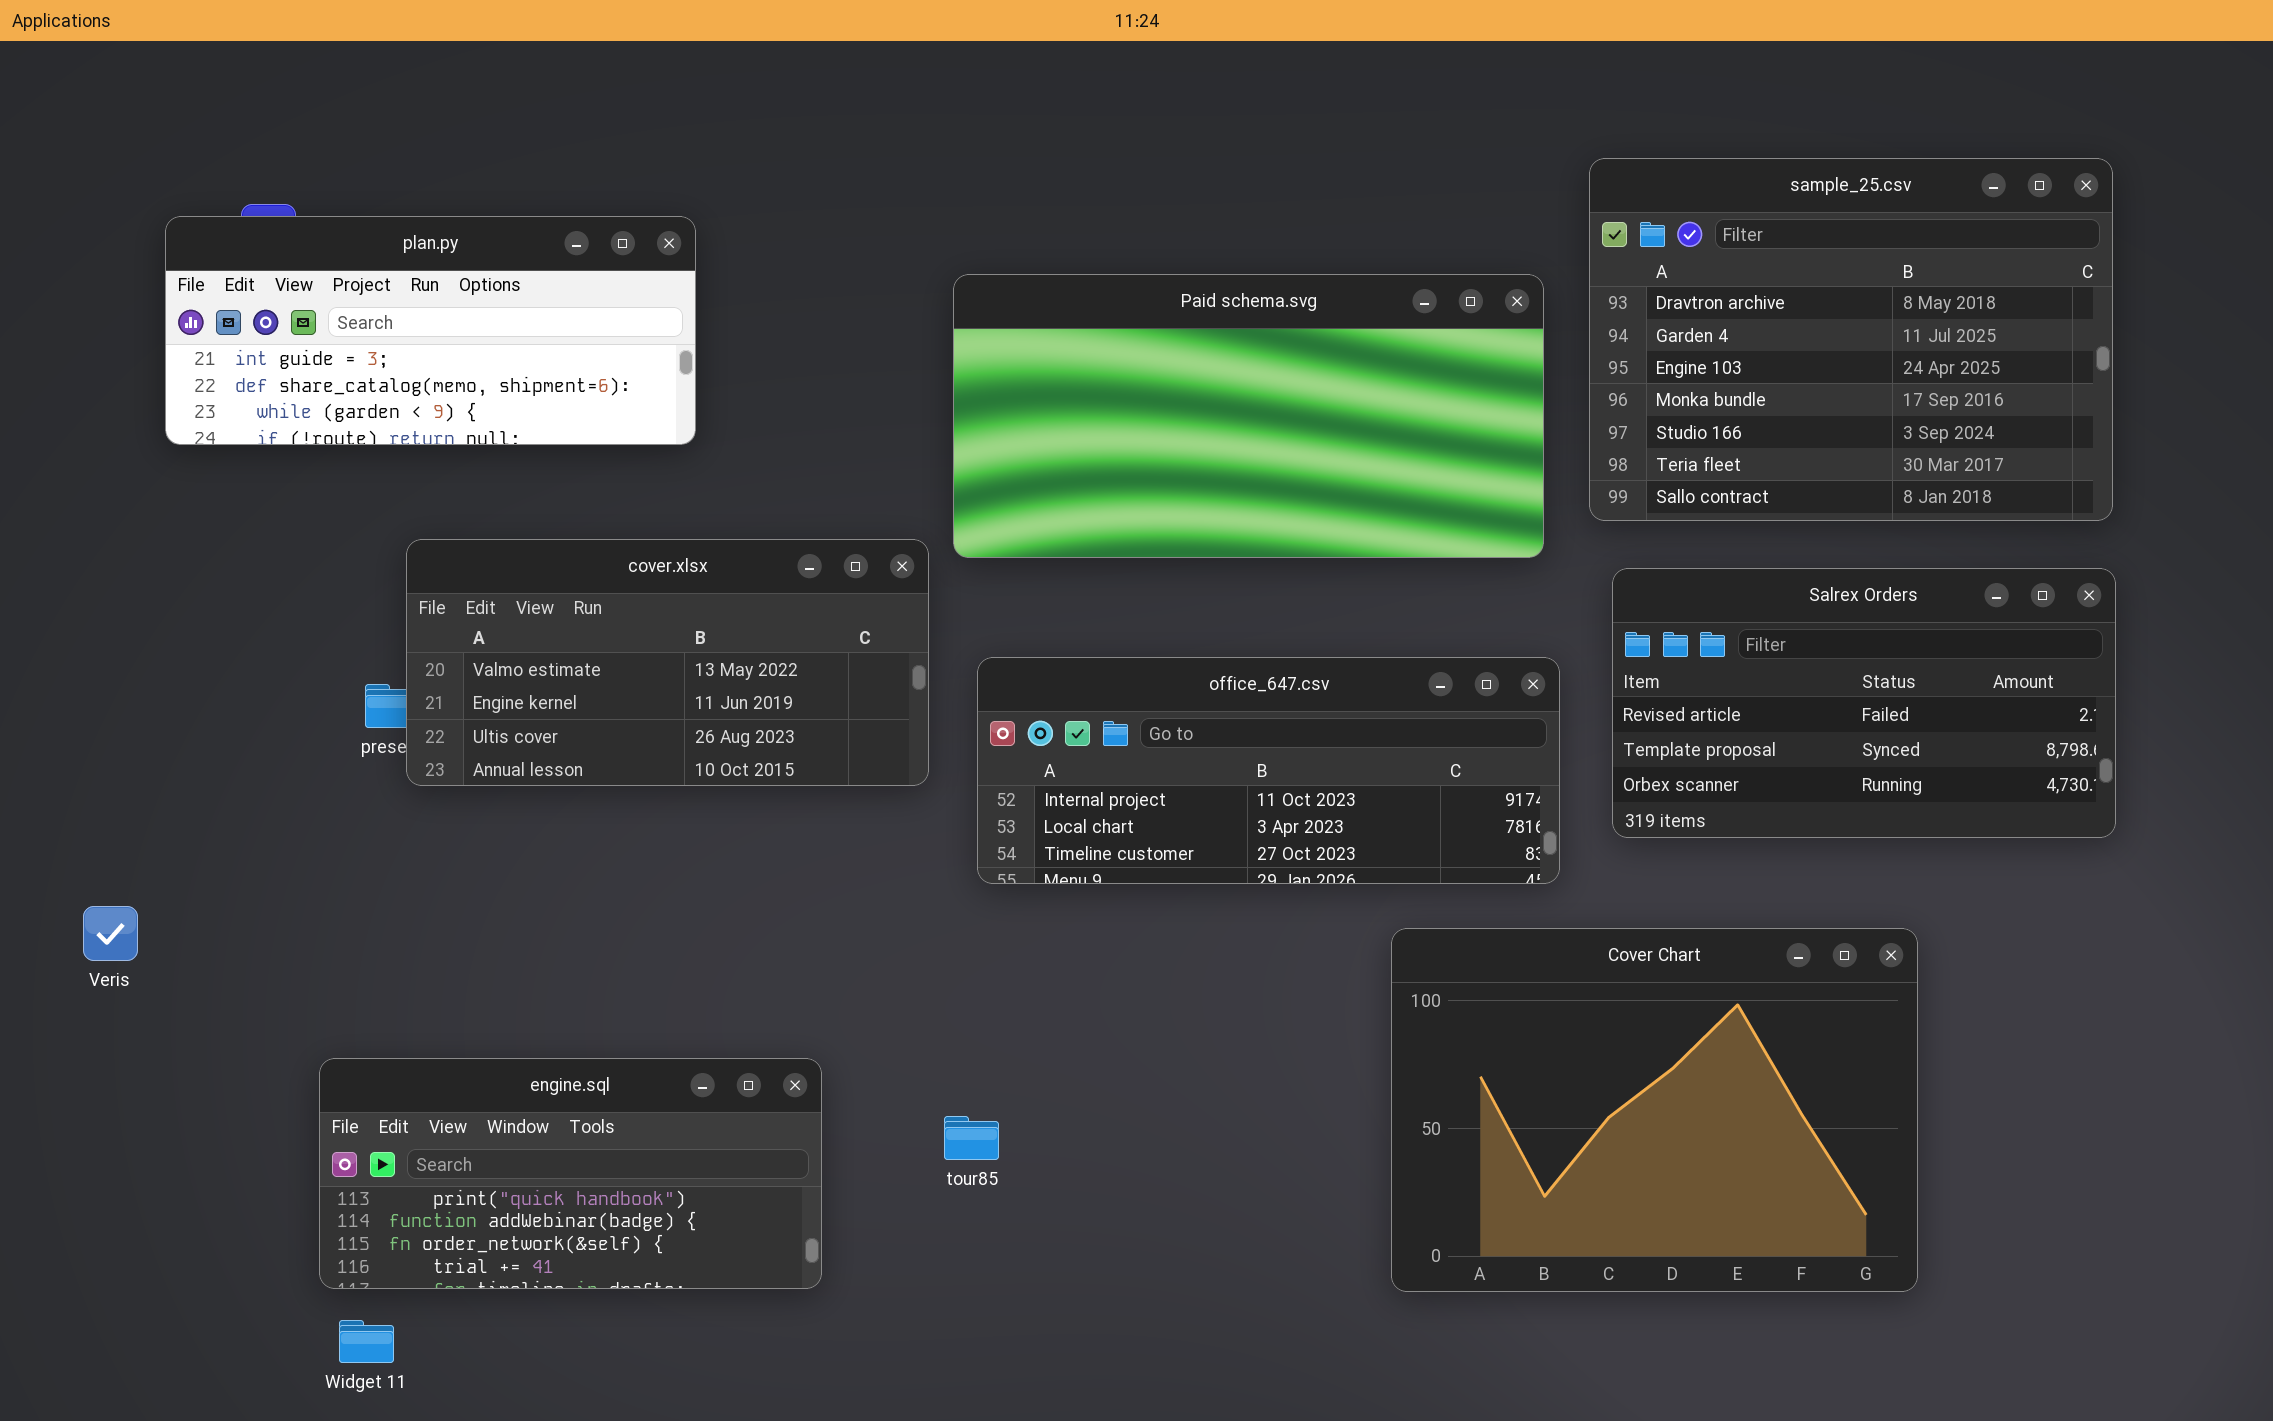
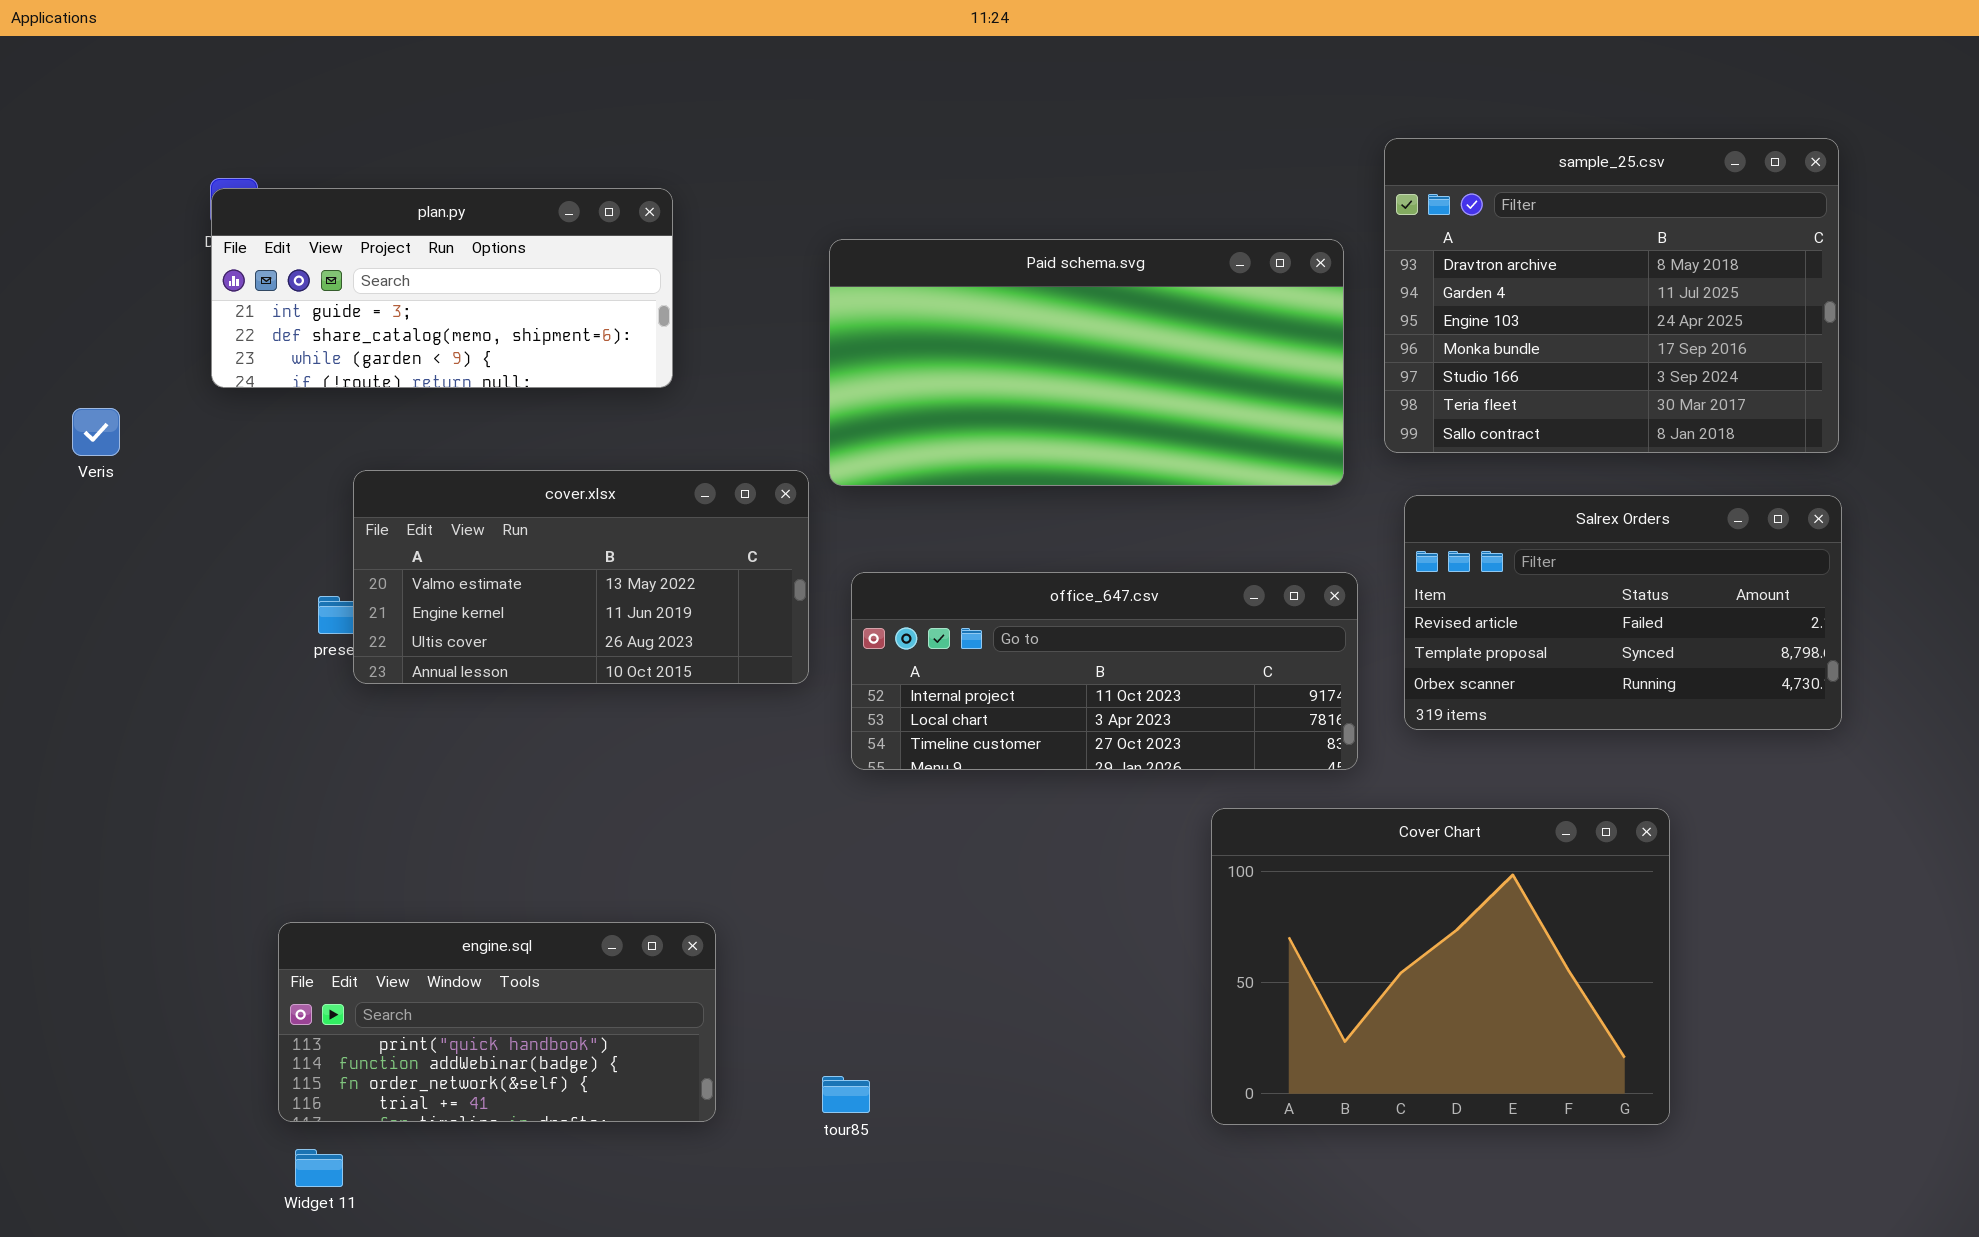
plan.py: [165,216,696,445] -> [211,188,673,388], moved
Veris: [83,906,138,961] -> [72,408,120,456], moved
tour85: [944,1116,999,1160] -> [822,1076,870,1113], moved

